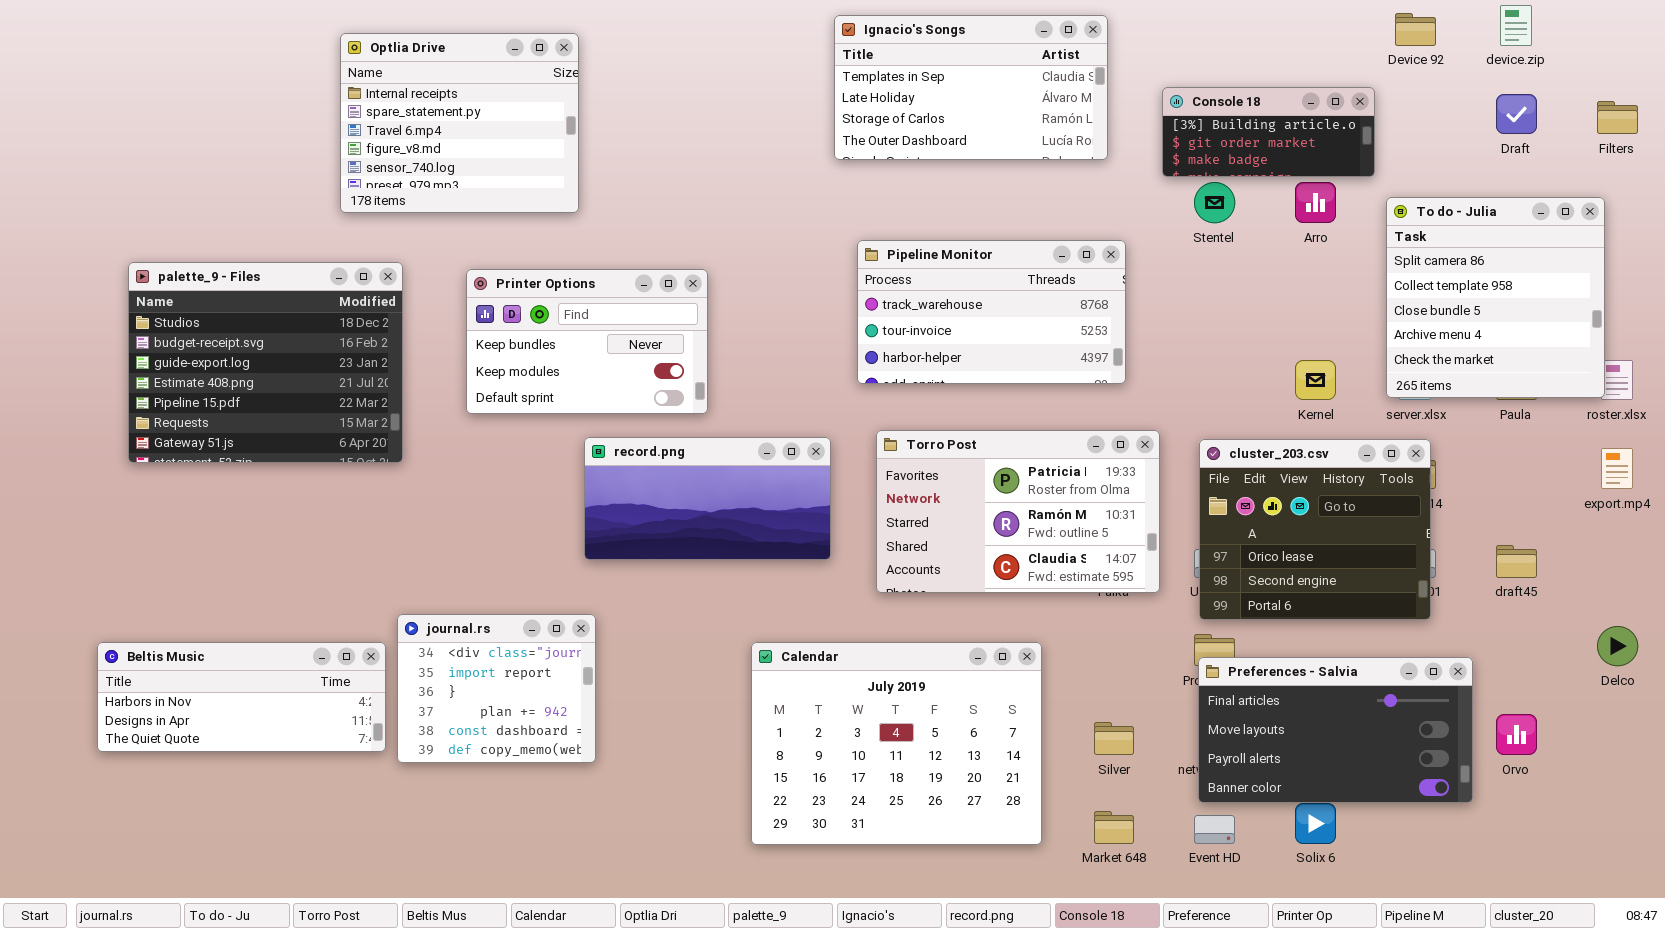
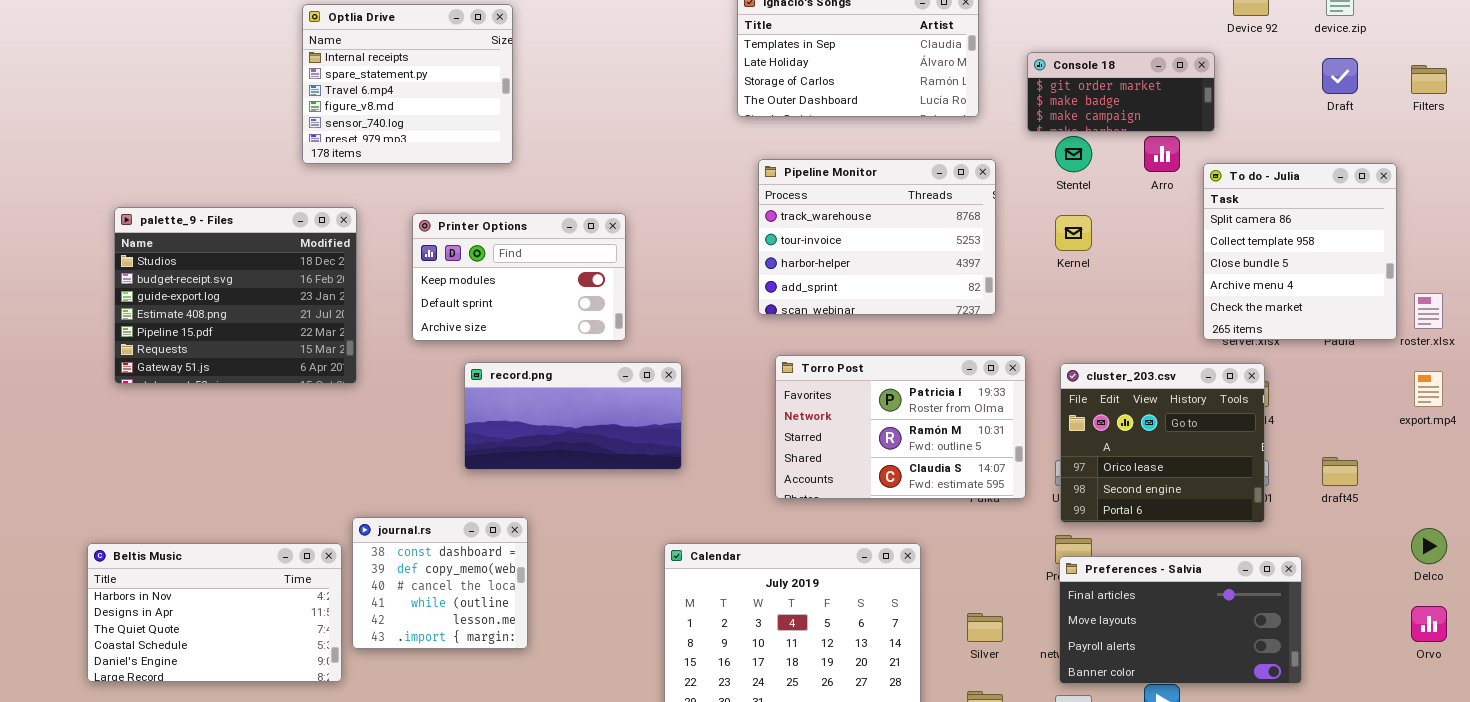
Console 18: [1162,87,1375,177] -> [1027,52,1215,132], scrolled down 1 row
To do - Julia: [1386,197,1605,398] -> [1203,163,1397,340], moved
Pipeline Monitor: [857,240,1126,384] -> [758,159,996,315], resized
Printer Options: [466,269,708,414] -> [412,213,626,341], scrolled down 1 row
Kernel: [1295,360,1336,400] -> [1055,215,1092,251], moved
record.png: [584,437,831,560] -> [464,362,682,470], moved
journal.rs: [397,614,596,763] -> [352,517,528,649], scrolled down 4 rows
Beltis Music: [97,642,386,752] -> [87,543,342,682], resized
Orvo: [1496,714,1537,755] -> [1411,606,1447,642], moved

